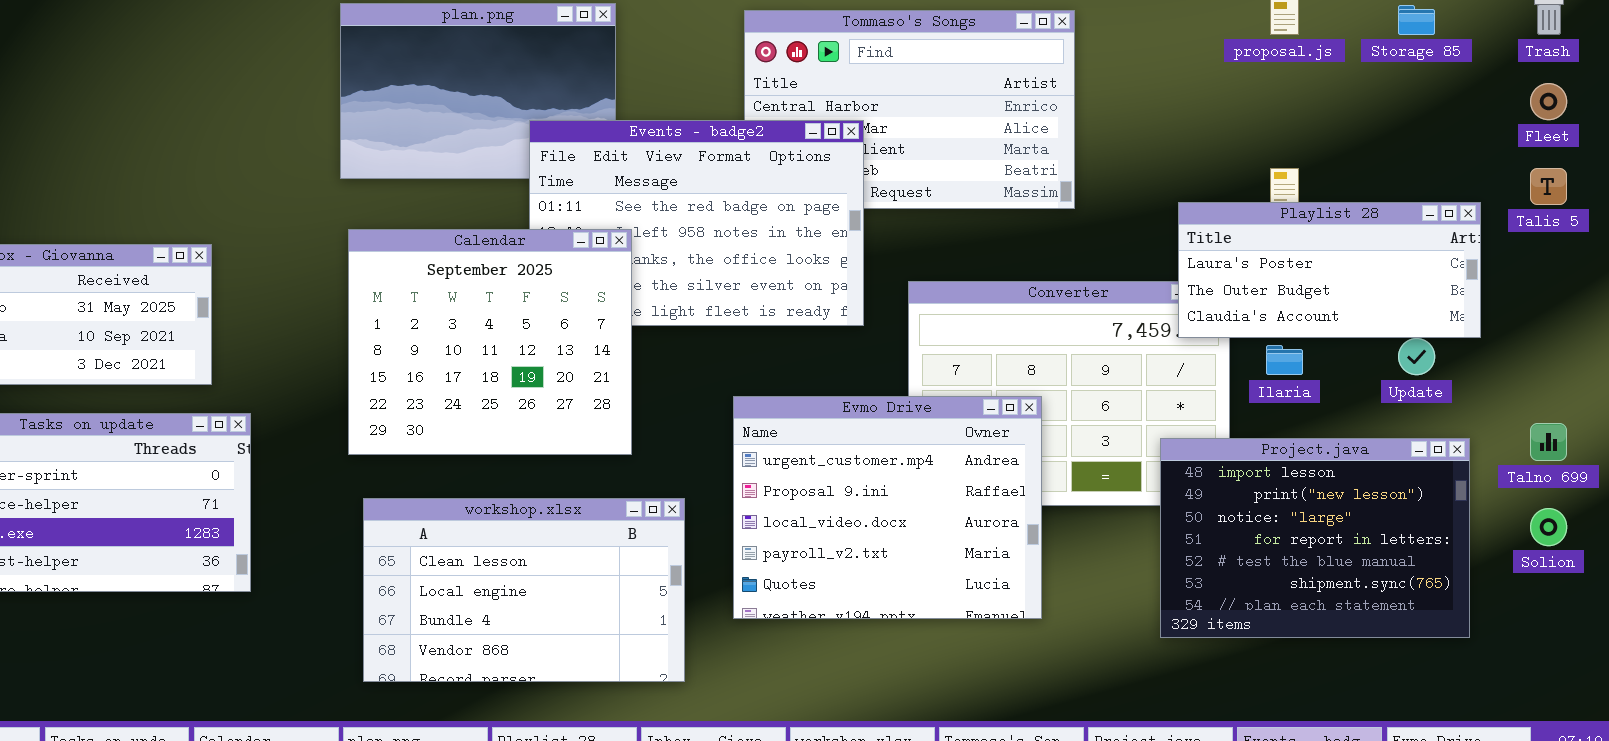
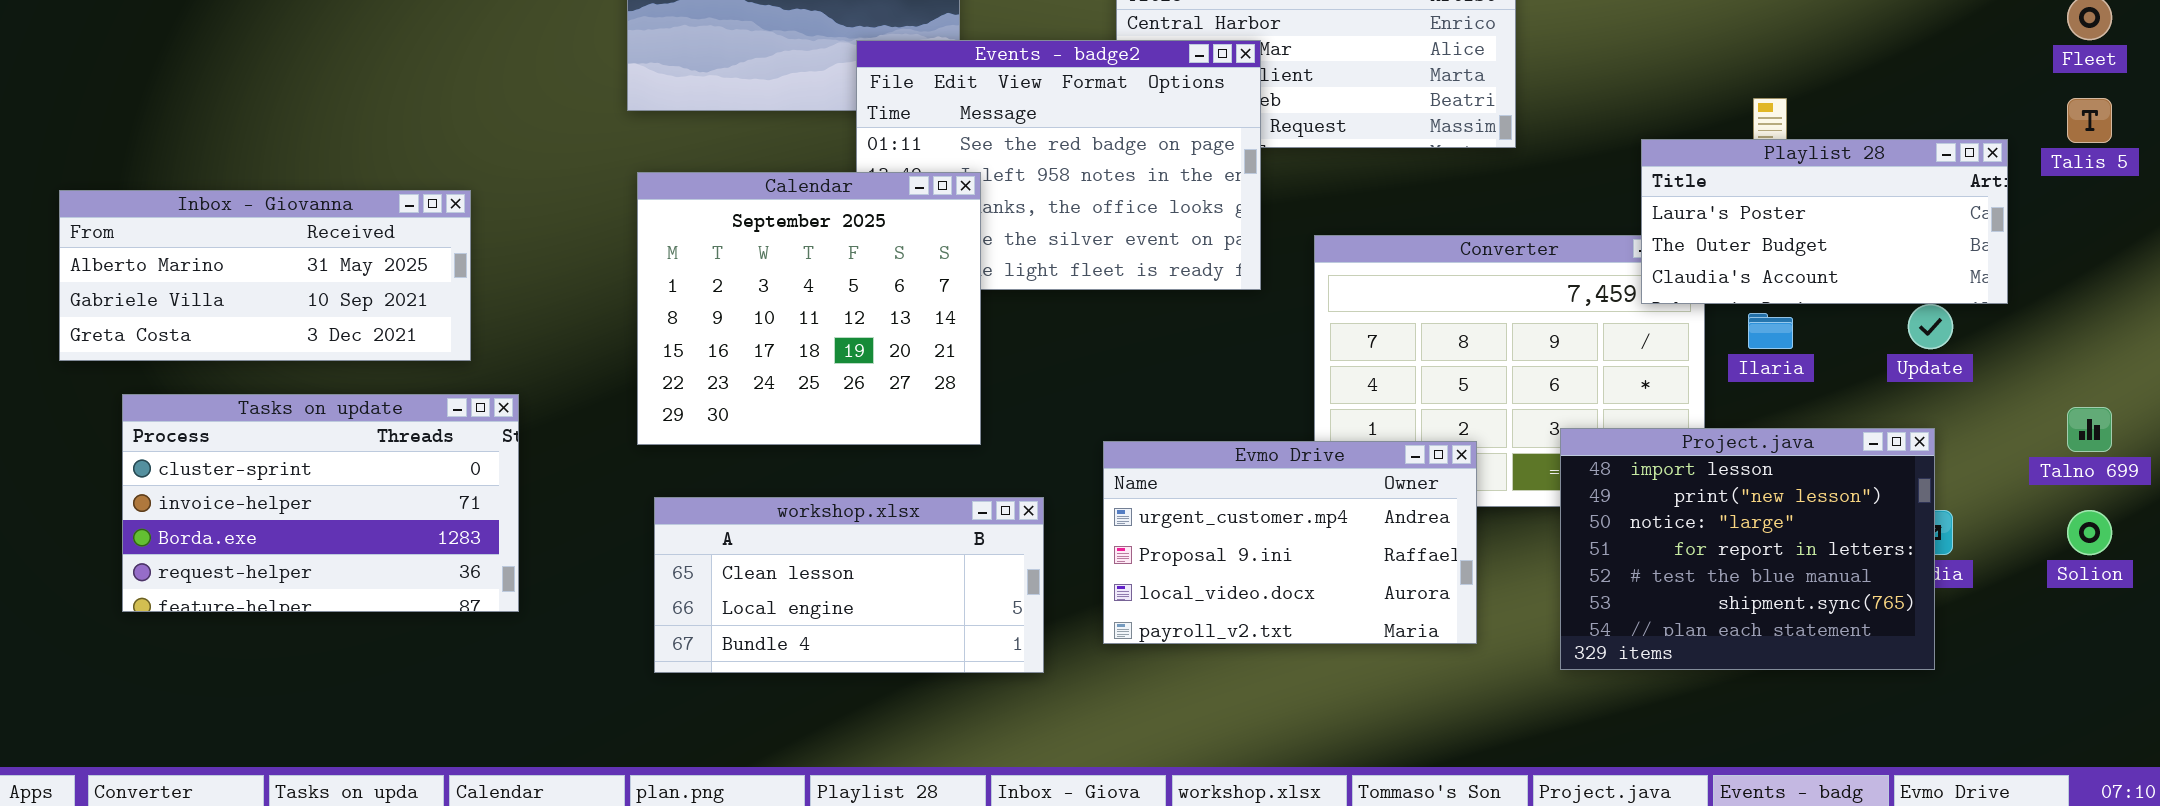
Evmo Drive: [733,396,1042,619] -> [1103,441,1477,644], resized
Project.java: [1160,438,1470,638] -> [1560,428,1935,670], moved
workshop.xlsx: [363,498,685,682] -> [654,497,1044,673], resized

